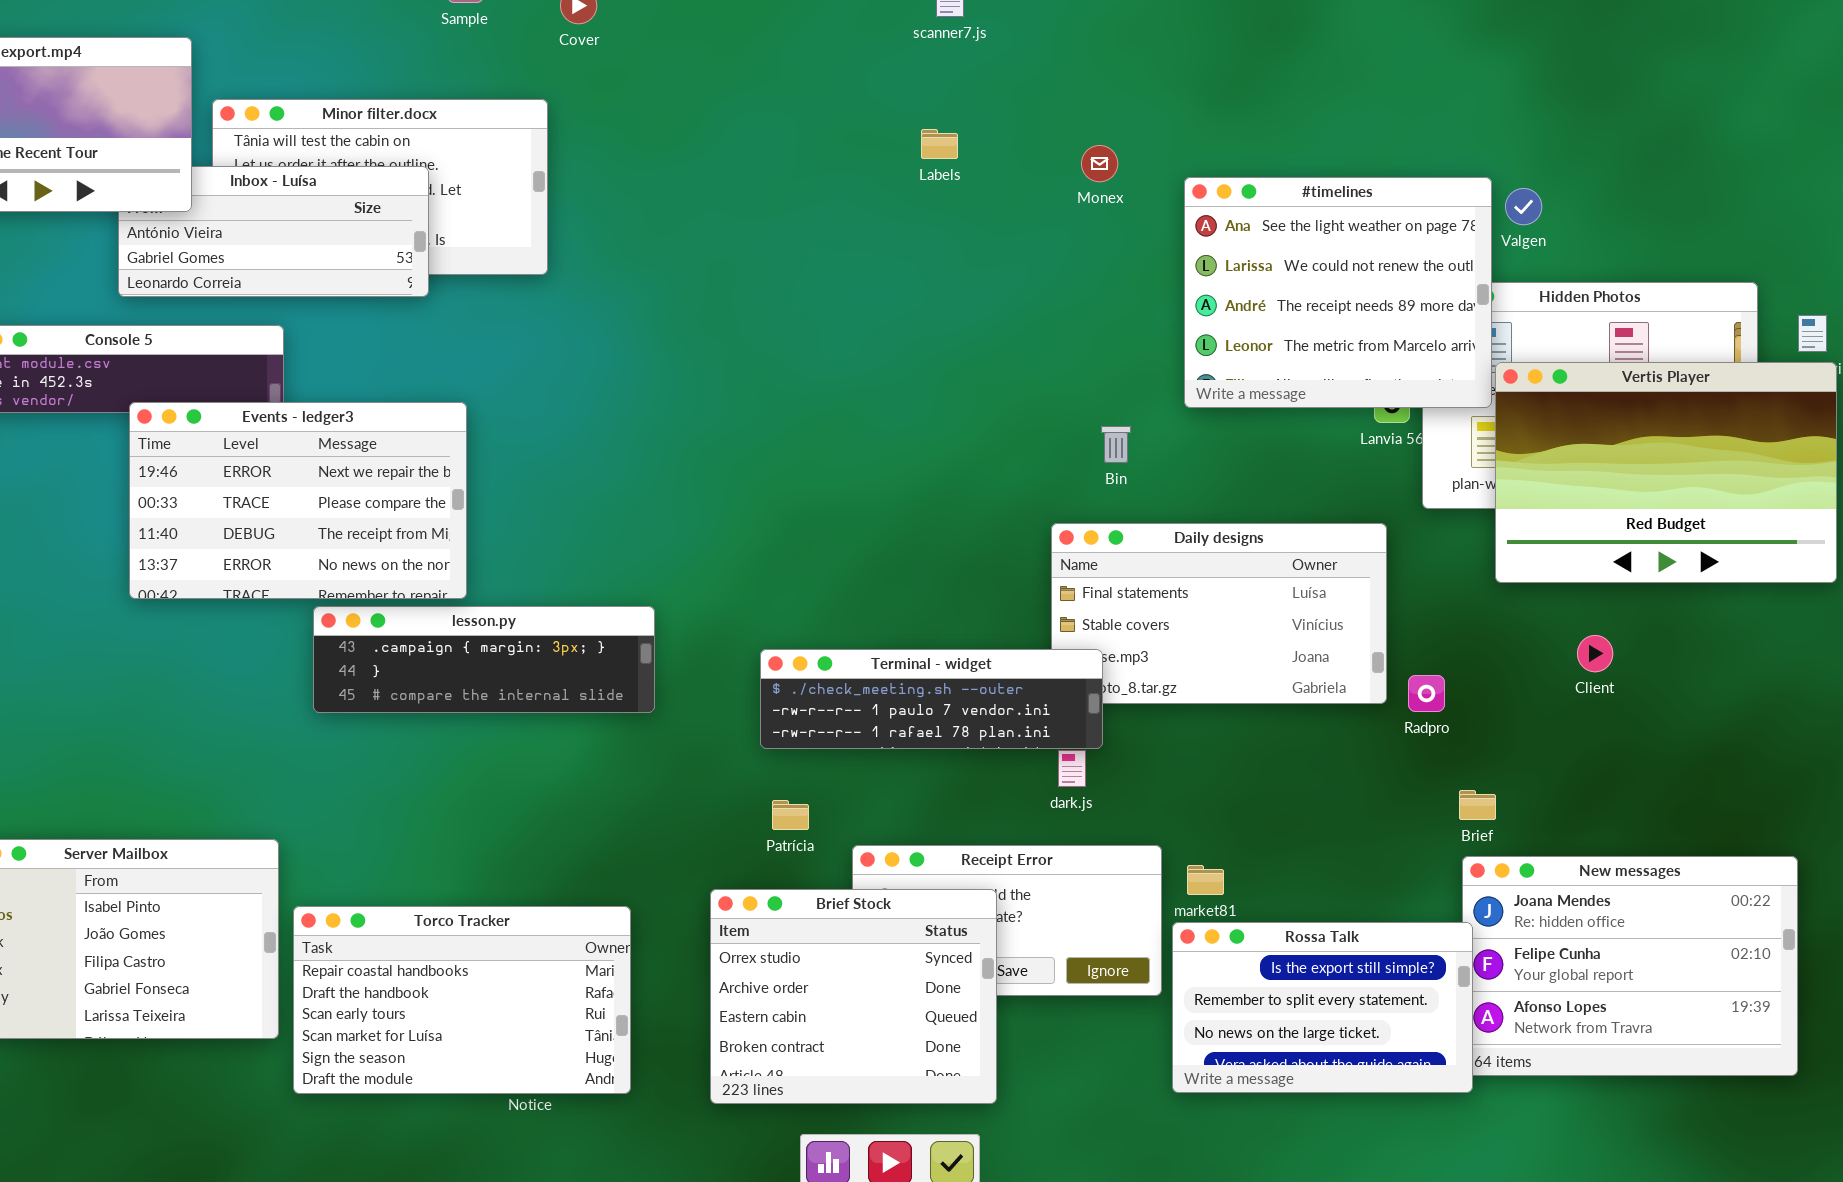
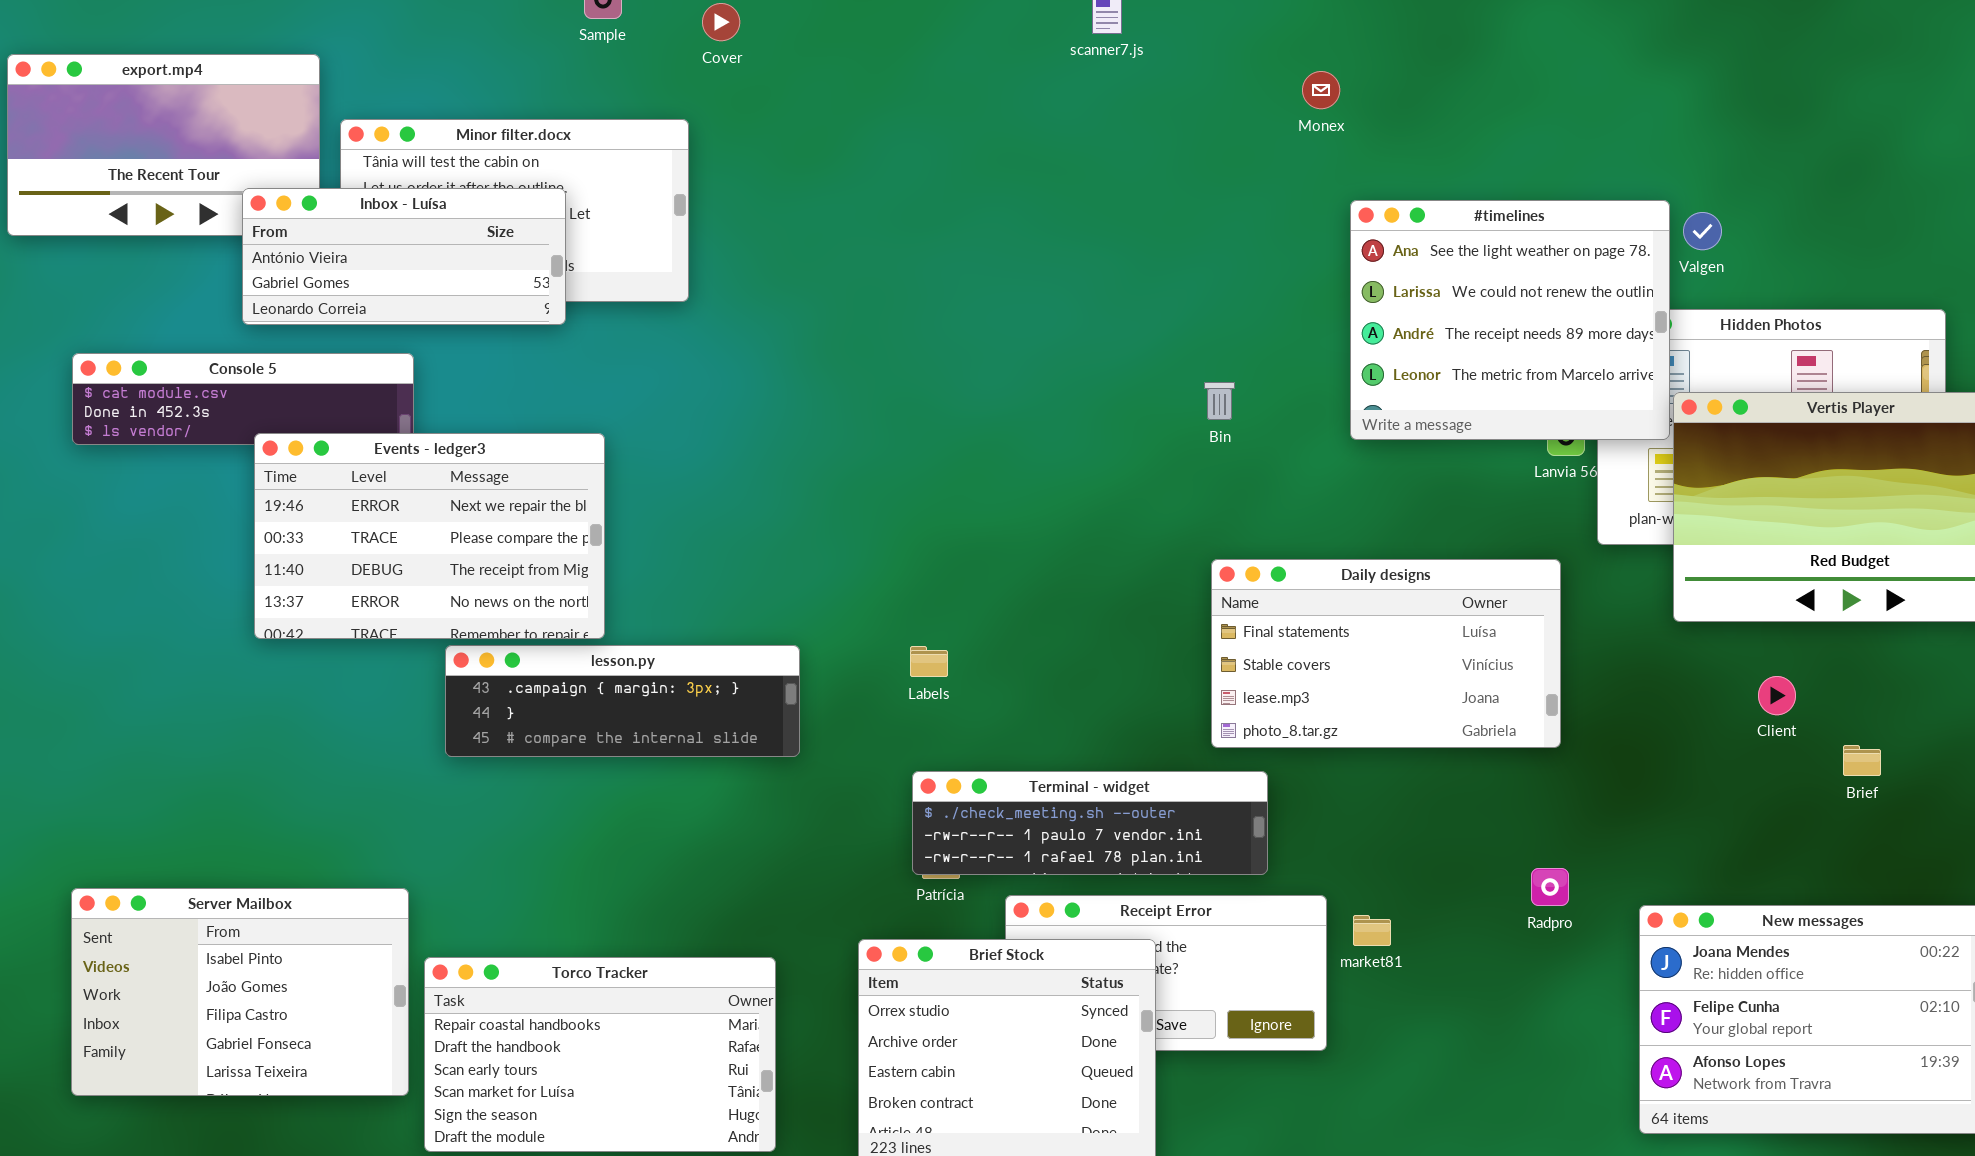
Labels: [921,129,958,159] -> [910,646,948,677], moved
Monex: [1081,145,1118,182] -> [1302,71,1340,109], moved
Inbox - Luísa: [118,166,429,297] -> [242,188,566,325], raised
Bin: [1101,426,1131,463] -> [1204,382,1235,420], moved
Terminal - widget: [760,649,1103,749] -> [912,771,1268,875], moved
Radpro: [1408,675,1445,712] -> [1531,868,1569,906], moved
Brief: [1459,790,1496,820] -> [1843,745,1881,776], moved
Rossa Talk: [1172,922,1473,1093] -> none, closed

